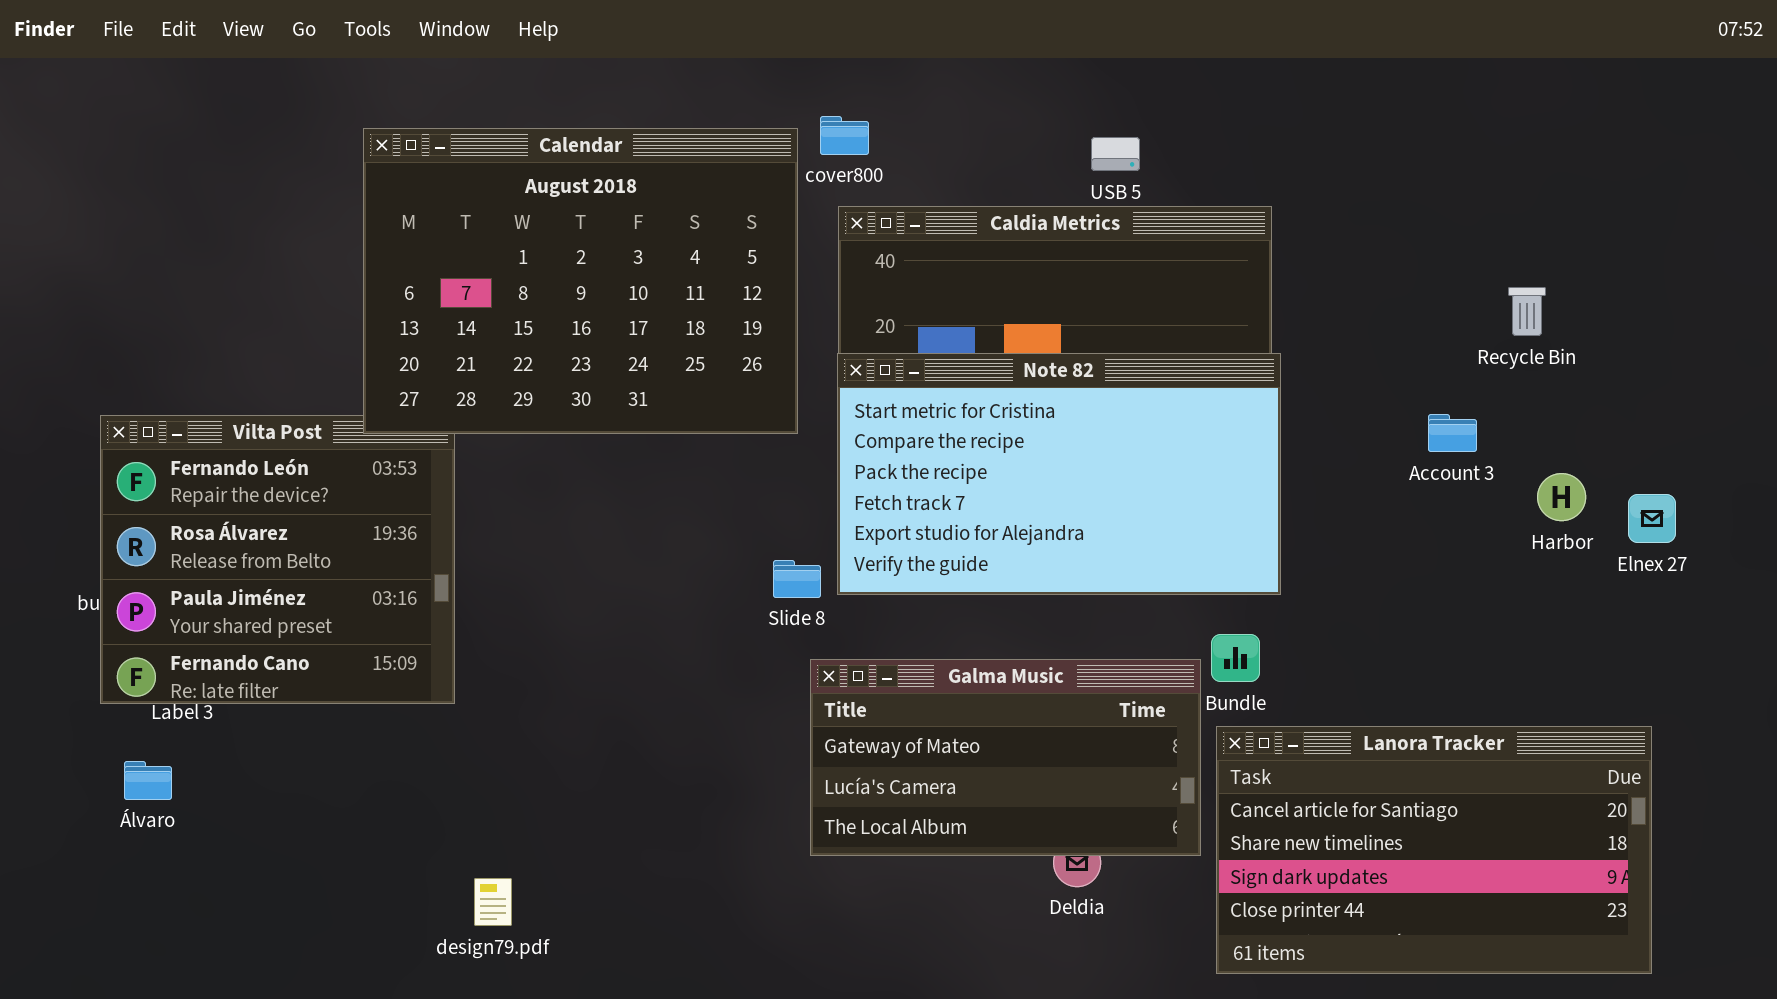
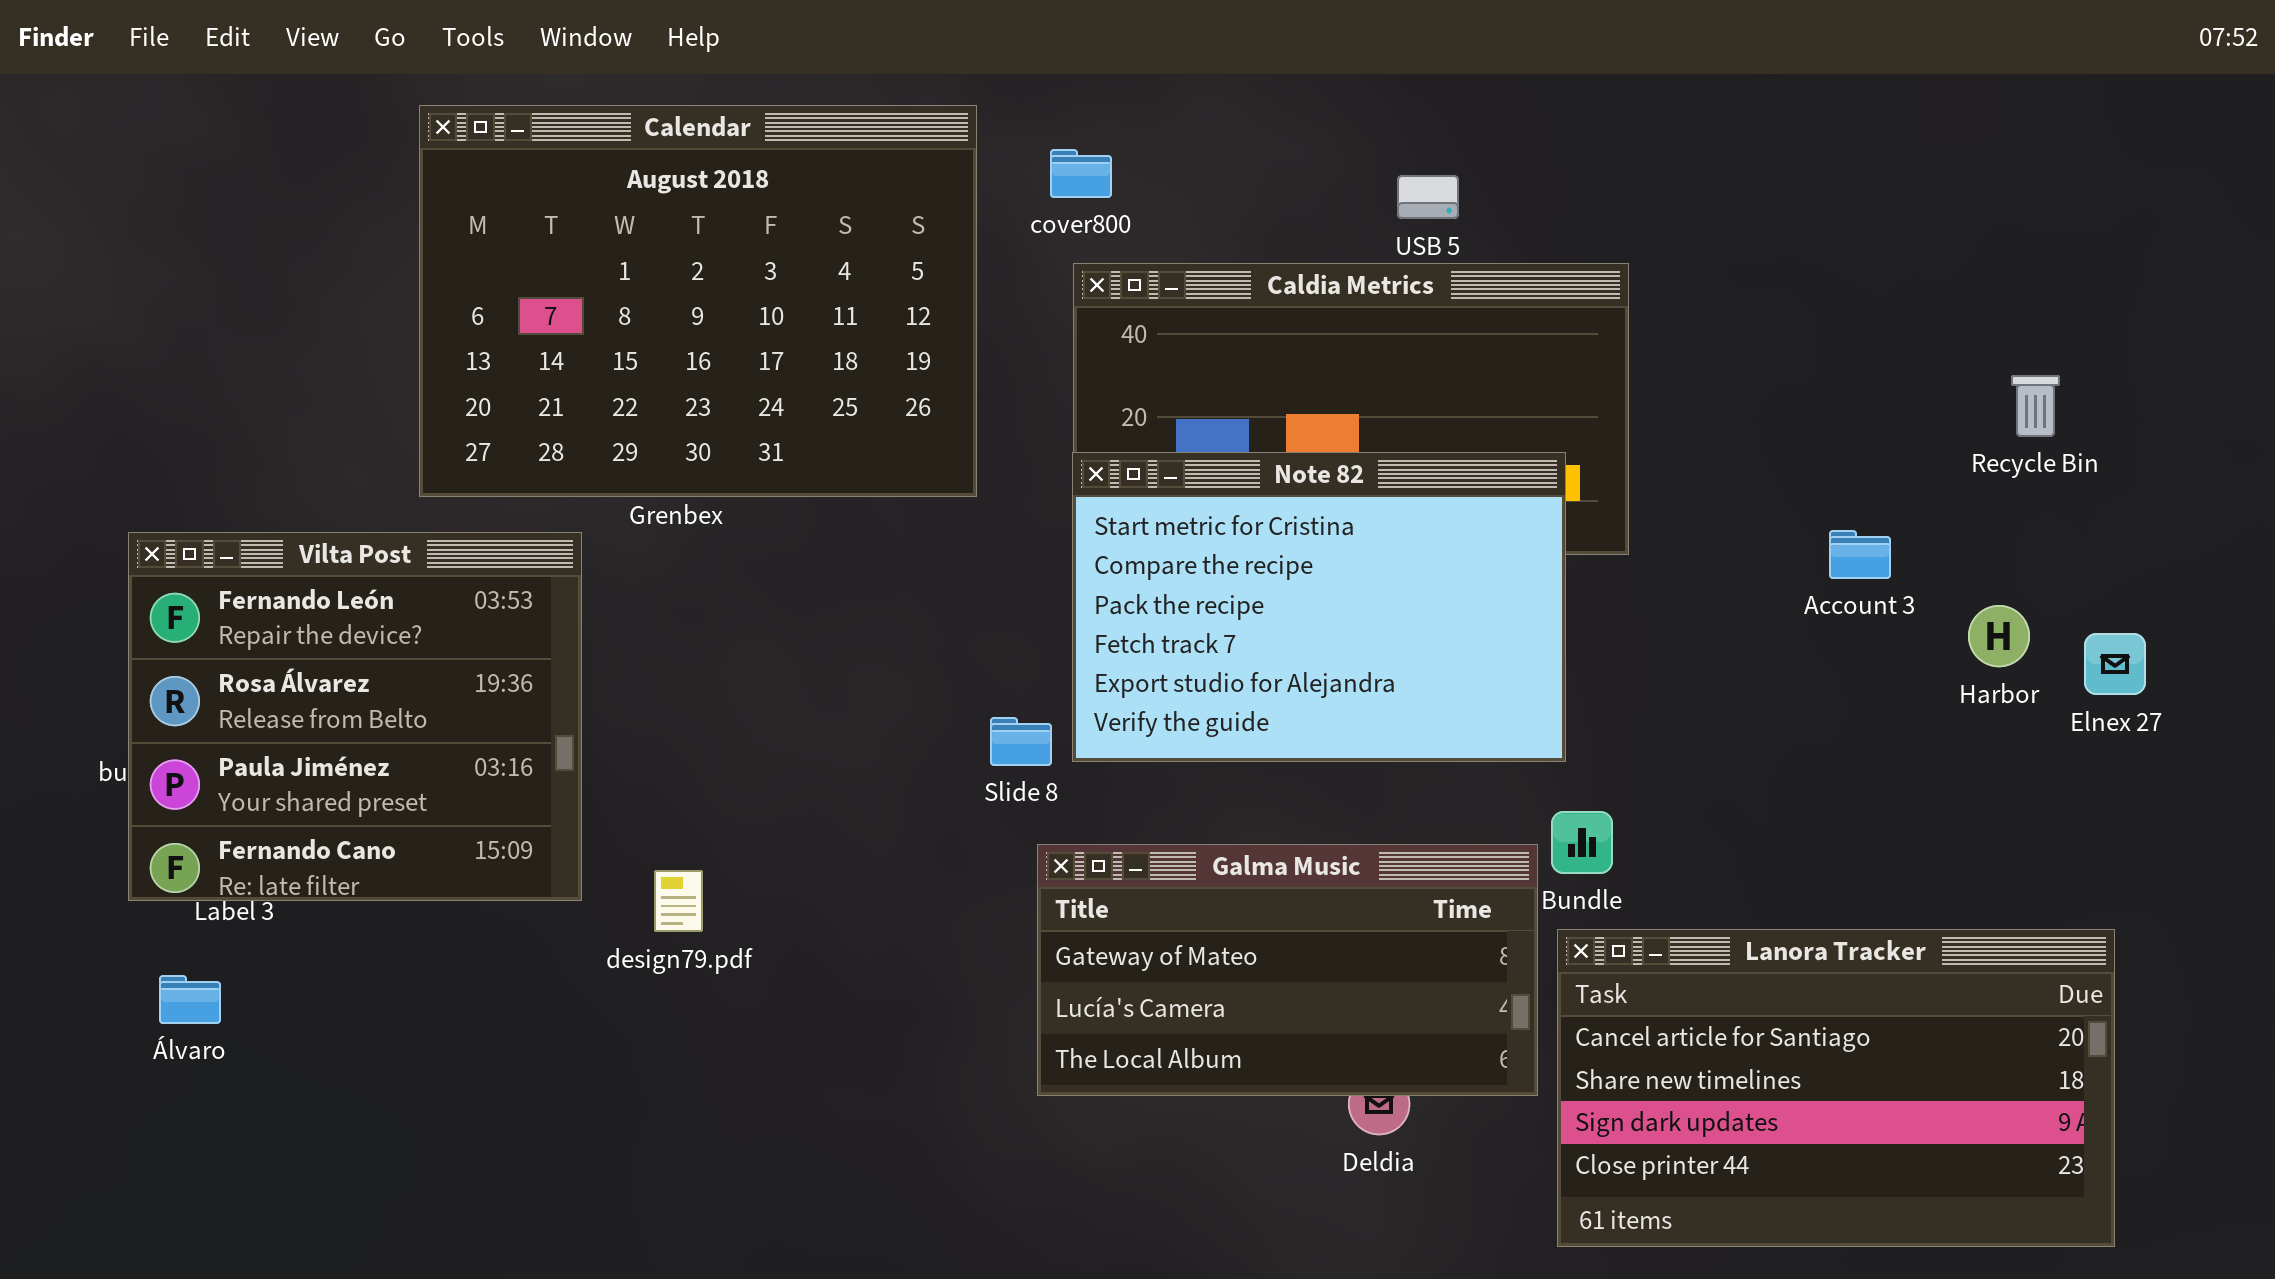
Calendar: [363,128,798,434] -> [419,105,977,497], moved
Recycle Bin: [1508,287,1546,336] -> [2011,375,2060,437], moved
Note 82: [837,353,1281,595] -> [1072,452,1566,762], resized
design79.pdf: [474,878,512,926] -> [654,870,703,932], moved

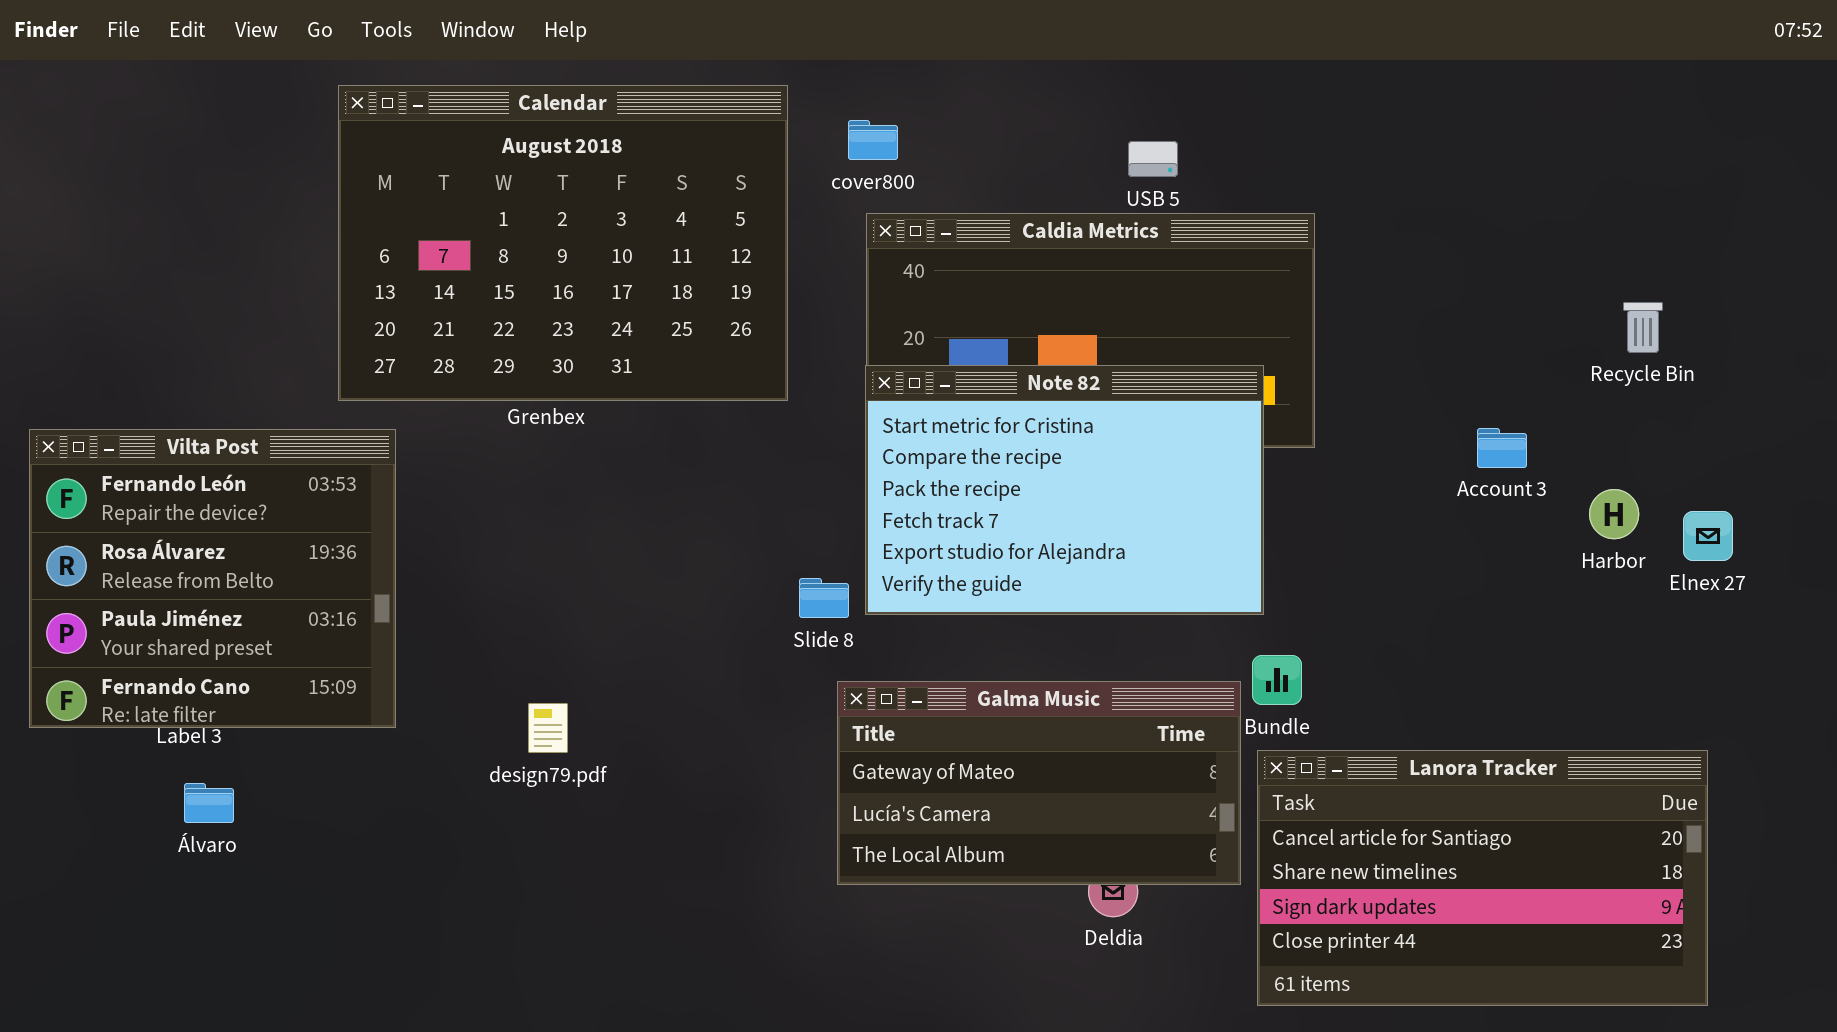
Vilta Post: [128,532,582,901] -> [29,429,396,728], moved
Álvaro: [159,975,221,1024] -> [184,783,234,823], moved

